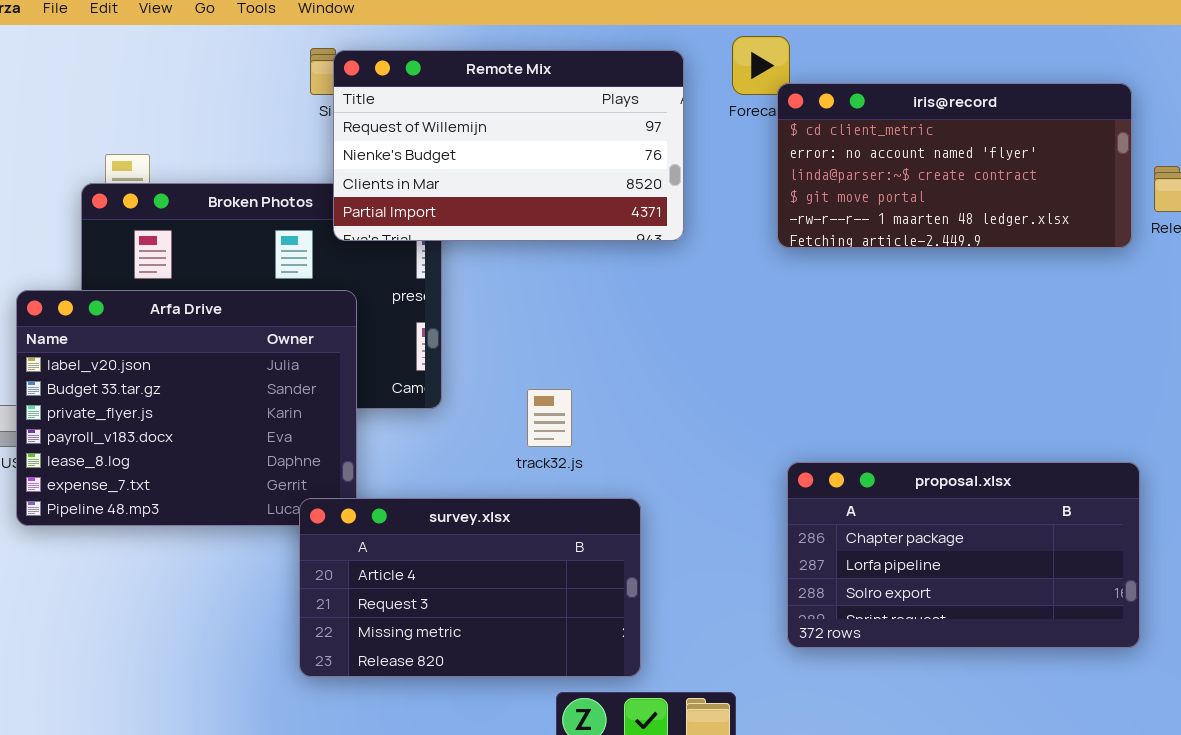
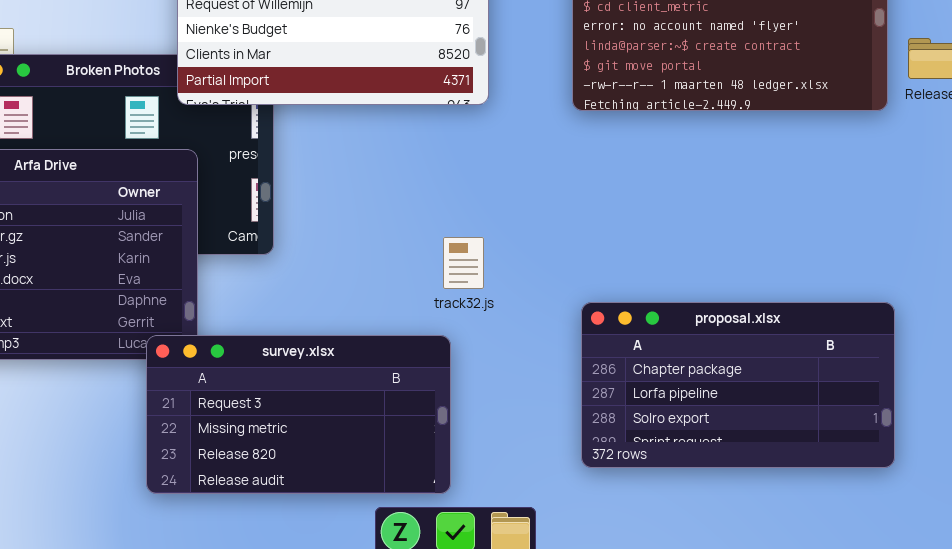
track32.js: [527,389,572,447] -> [443,237,484,289], moved
survey.xlsx: [299,498,641,677] -> [146,335,451,494], scrolled down 1 row

